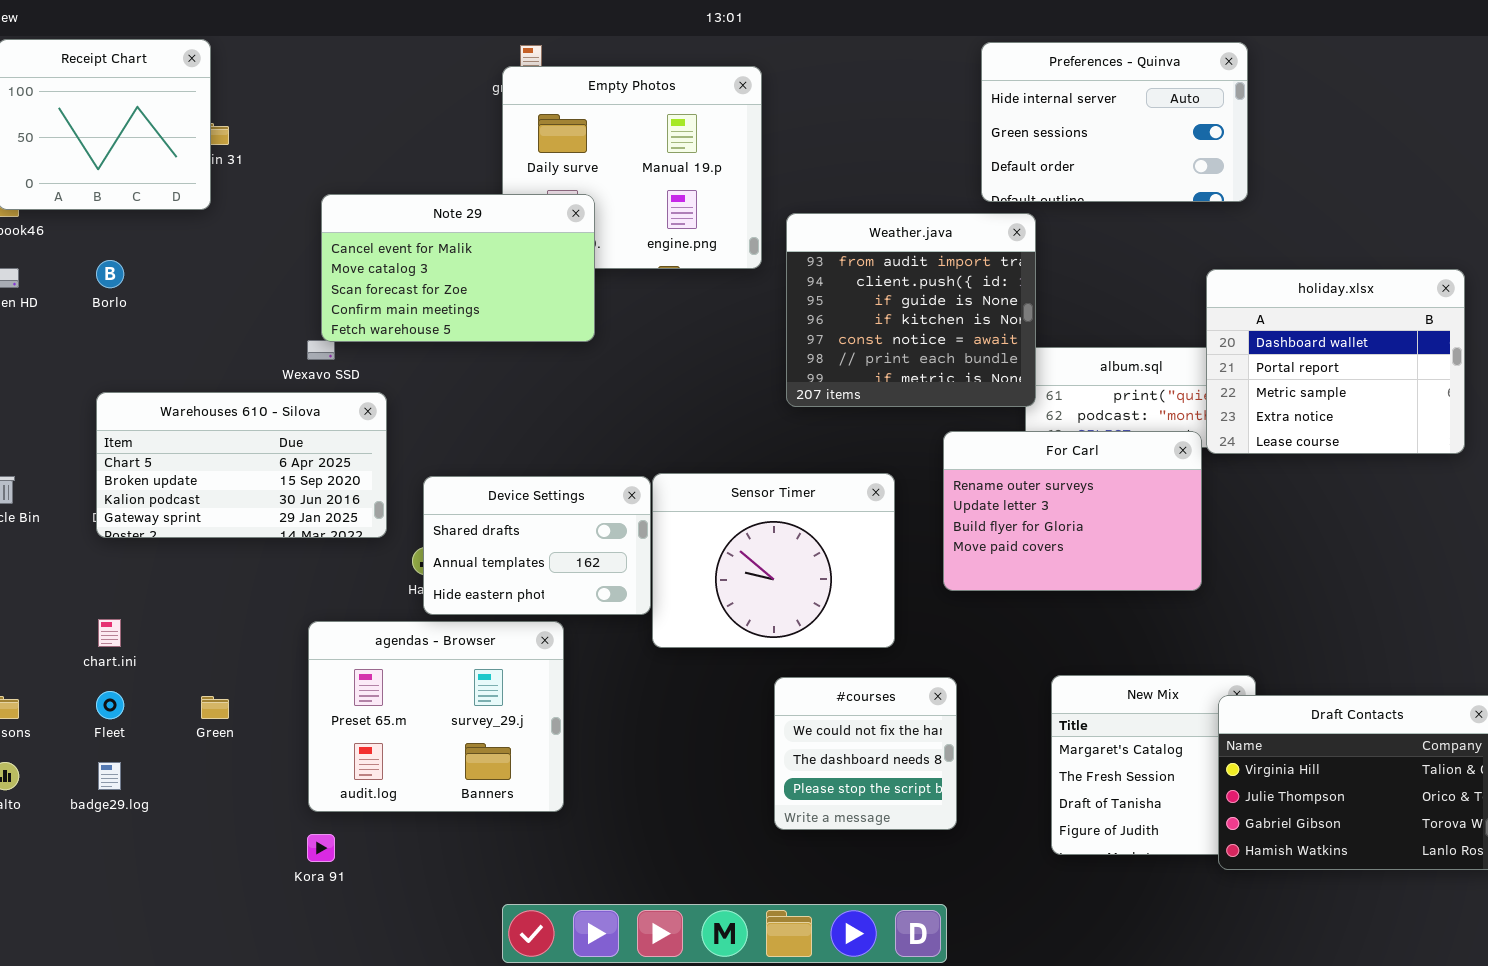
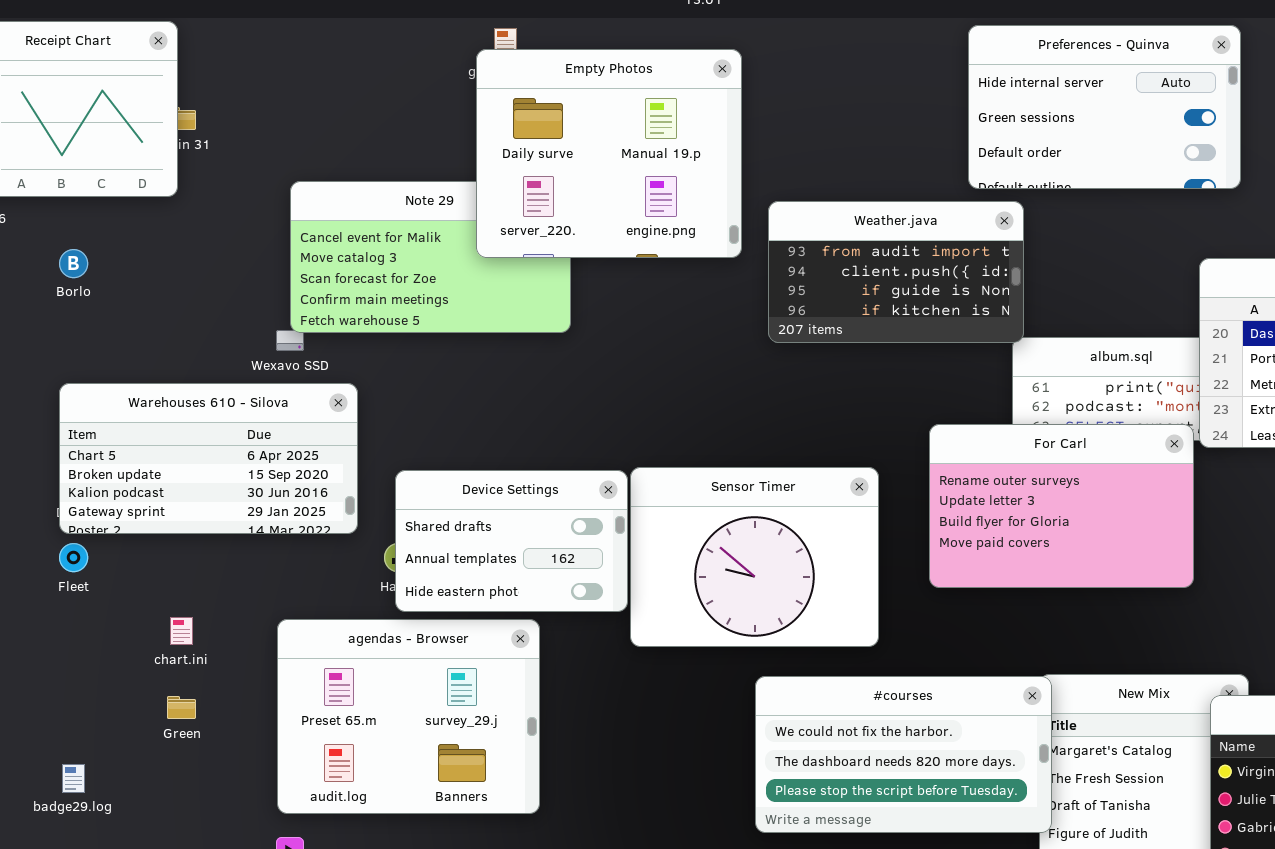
Empty Photos: [502,66,762,269] -> [476,49,742,258], raised
Weather.java: [786,213,1036,407] -> [768,201,1024,343], resized
chart.ini: [98,619,121,647] -> [170,617,193,645], moved
#courses: [774,677,957,830] -> [755,676,1052,833], resized
Fleet: [96,691,124,719] -> [59,543,88,572], moved

